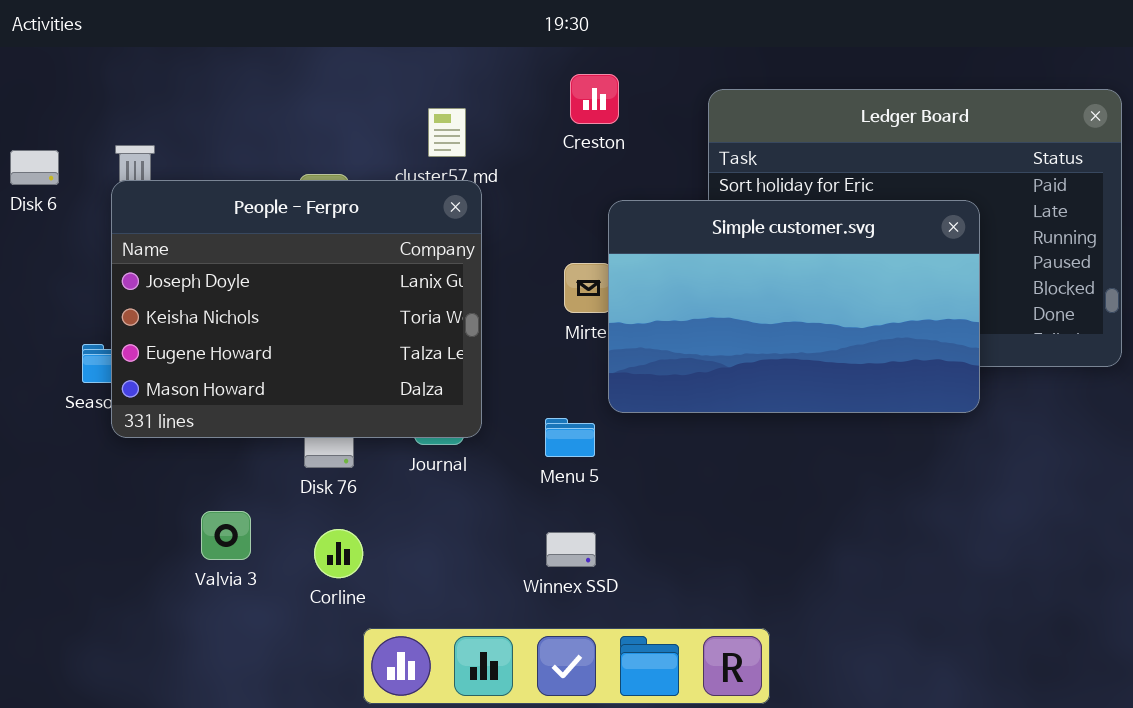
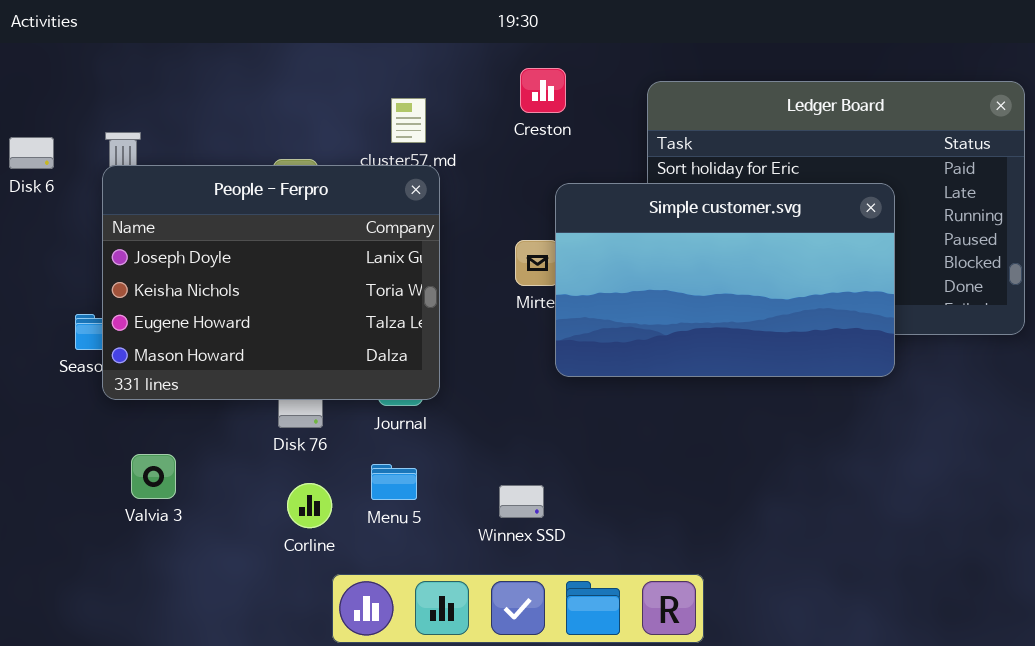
Menu 5: [545,418,595,457] -> [371,464,417,500], moved
Valvia 3: [201,511,251,560] -> [131,454,176,499], moved

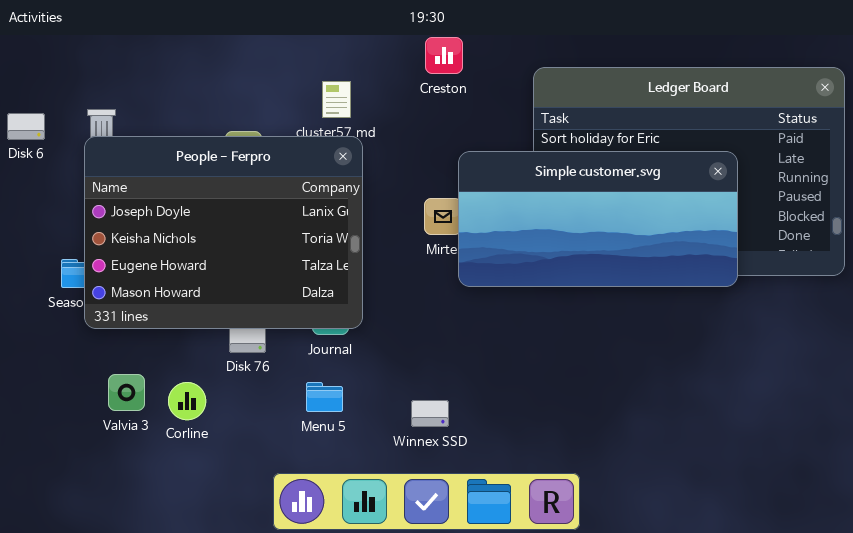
Creston: [520,68,566,113] -> [425,37,463,74], moved
Simple customer.svg: [555,183,895,377] -> [458,151,738,287], resized
Corline: [287,483,332,528] -> [168,382,206,420], moved

